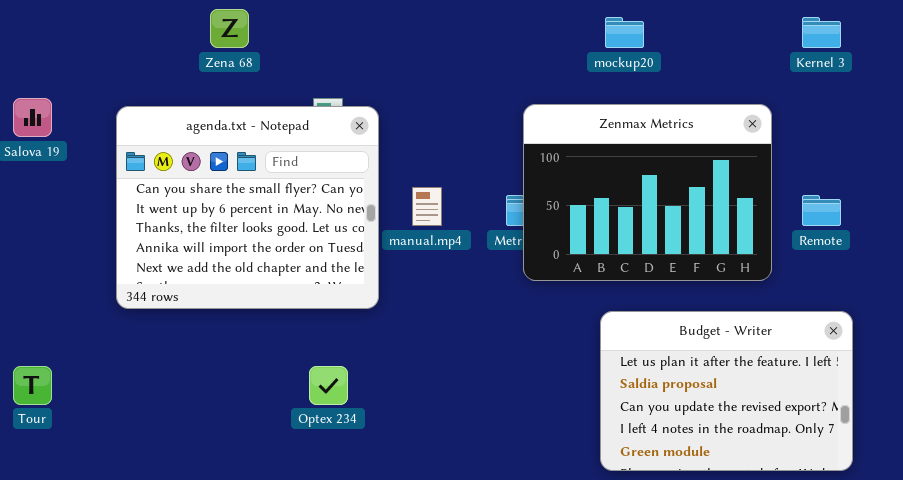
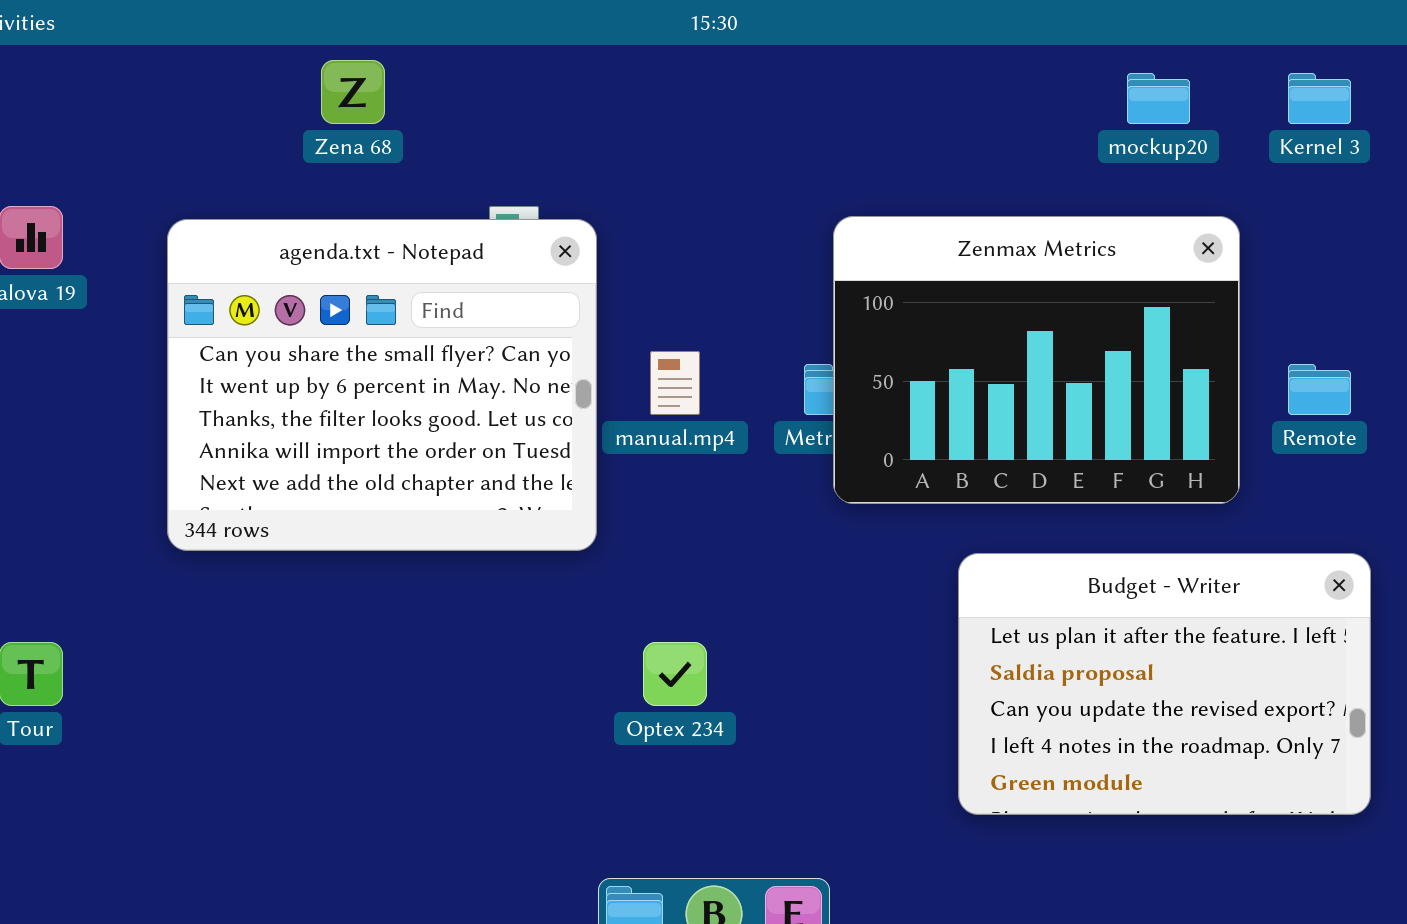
mockup20: [605,17,644,48] -> [1127,73,1190,124], moved
Optex 234: [309,366,348,405] -> [643,642,707,706], moved

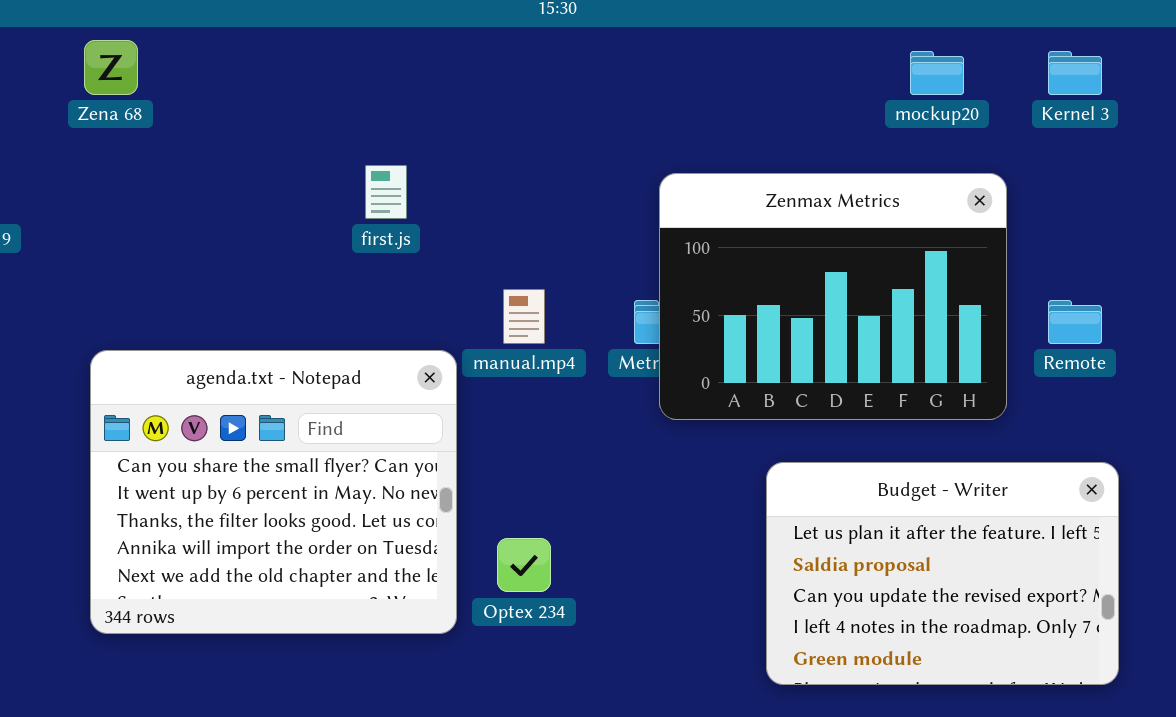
Zena 68: [321,60,385,124] -> [84,40,138,95], moved
agenda.txt - Notepad: [167,219,597,551] -> [90,350,457,634], moved

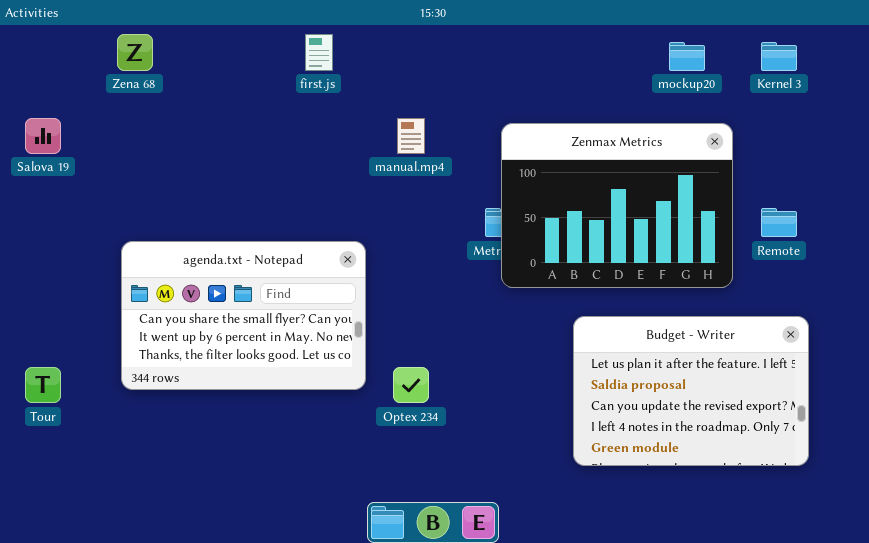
first.js: [365,165,407,219] -> [305,34,333,71], moved
manual.mp4: [503,289,545,344] -> [397,118,425,154], moved
agenda.txt - Notepad: [90,350,457,634] -> [121,241,366,390], resized

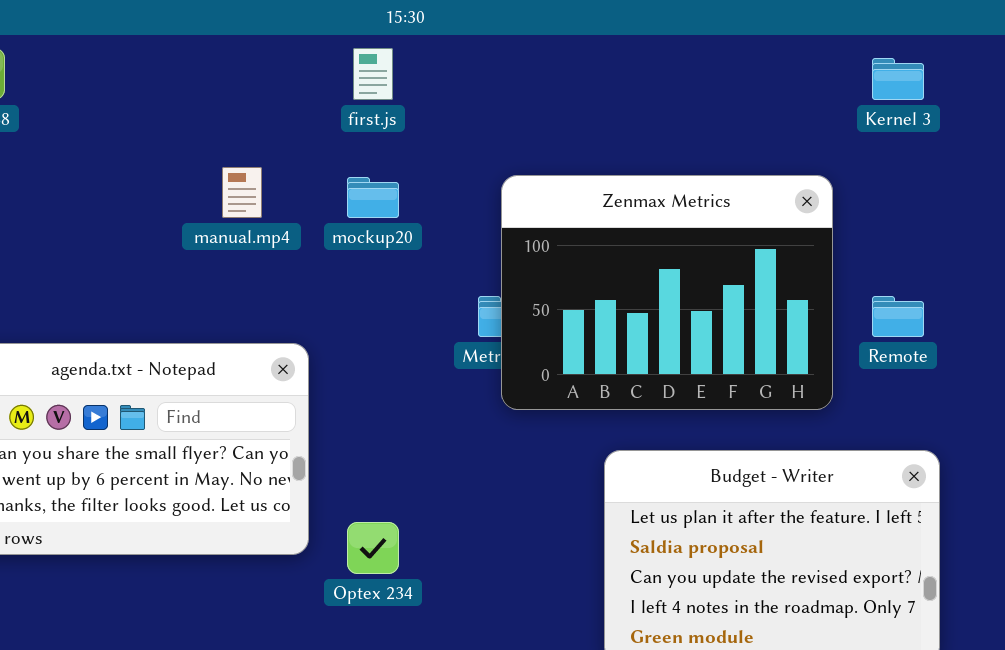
first.js: [305,34,333,71] -> [353,48,393,100], moved
mockup20: [669,42,705,71] -> [347,177,399,218], moved
manual.mp4: [397,118,425,154] -> [222,167,262,218], moved

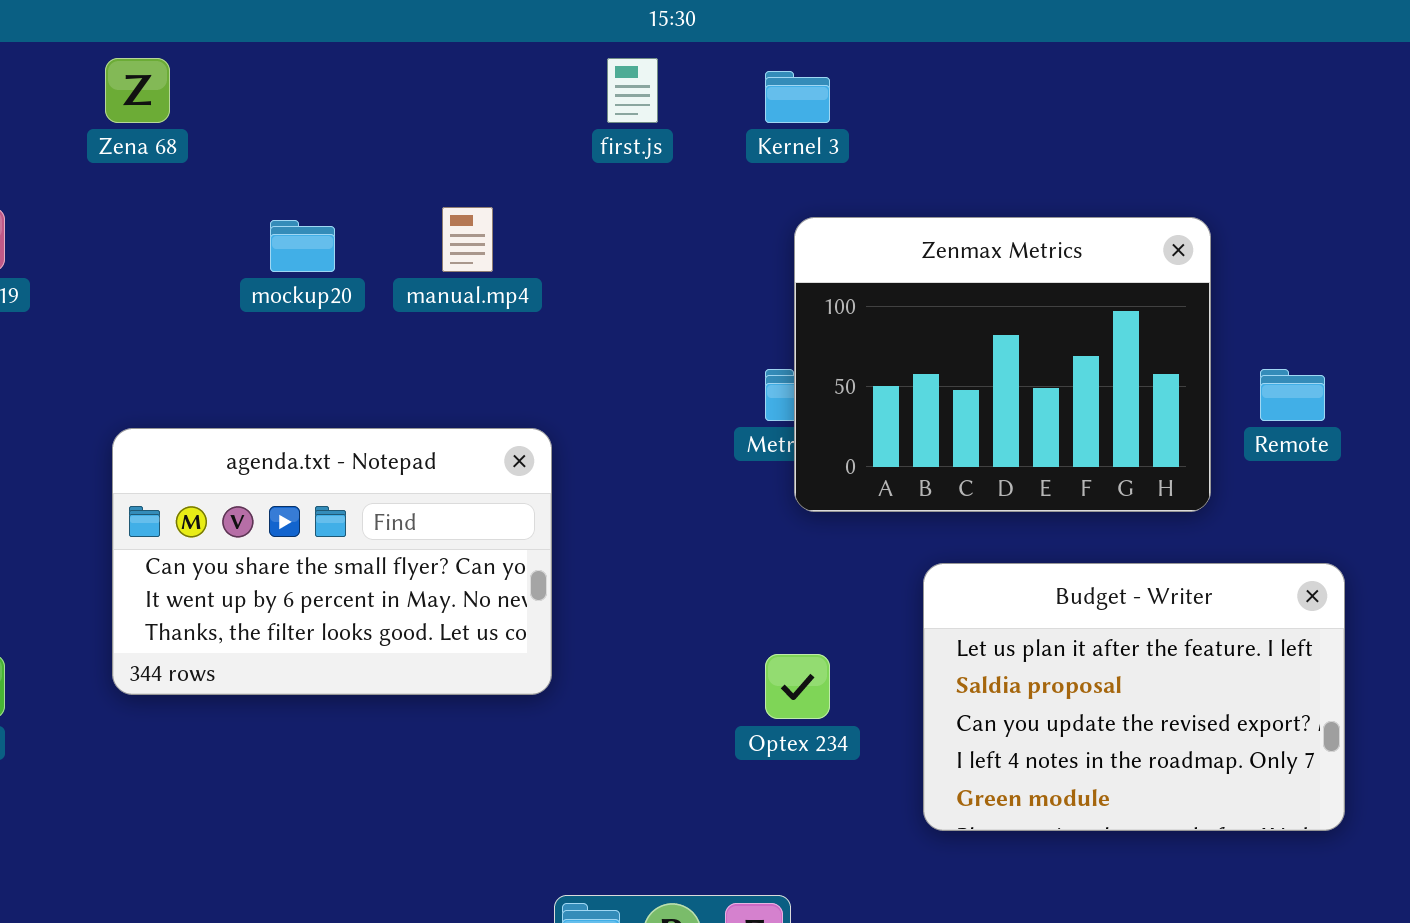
Kernel 3: [872,58,924,100] -> [765,71,830,123], moved
mockup20: [347,177,399,218] -> [270,220,335,272], moved
Optex 234: [347,522,399,574] -> [765,654,830,719], moved

